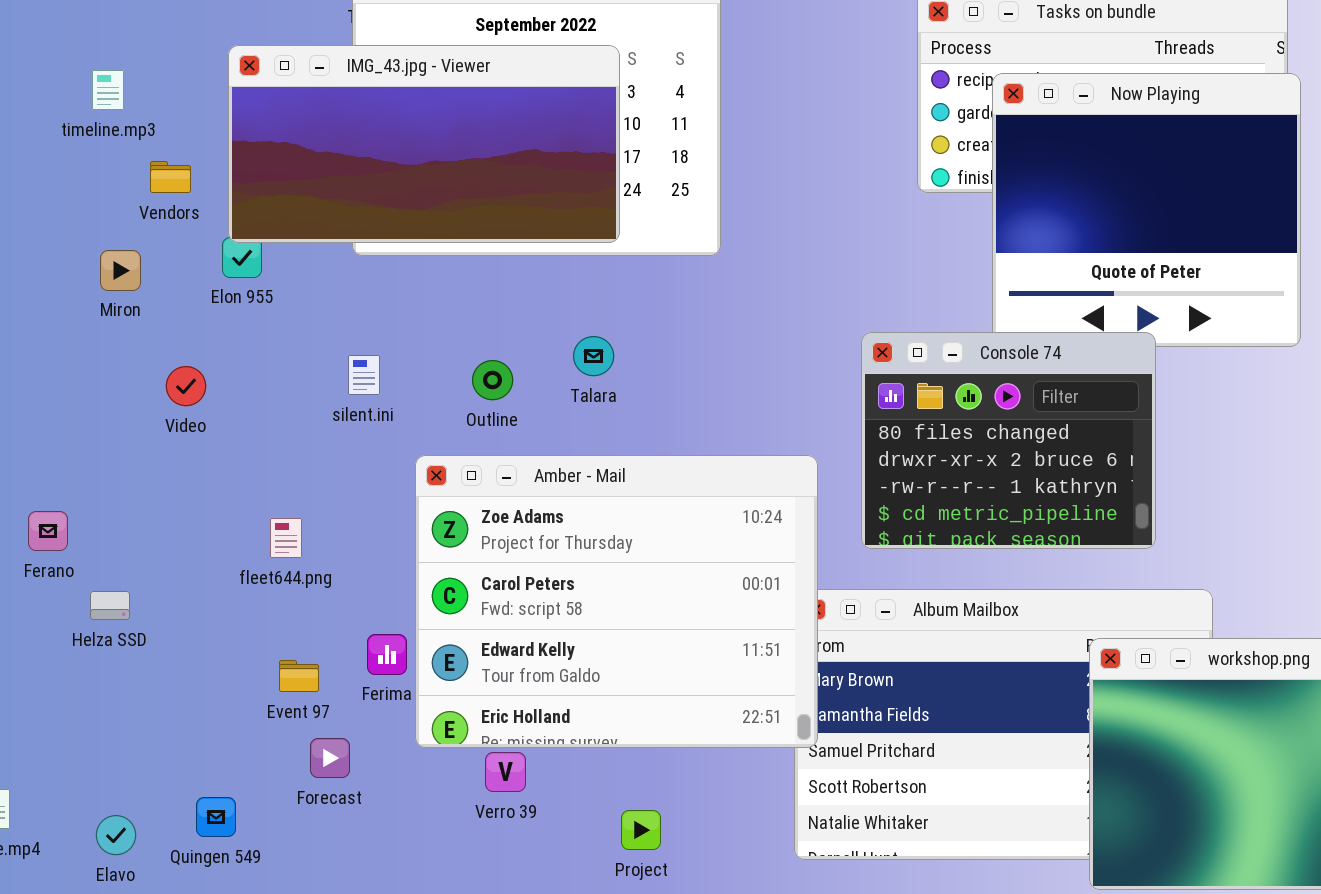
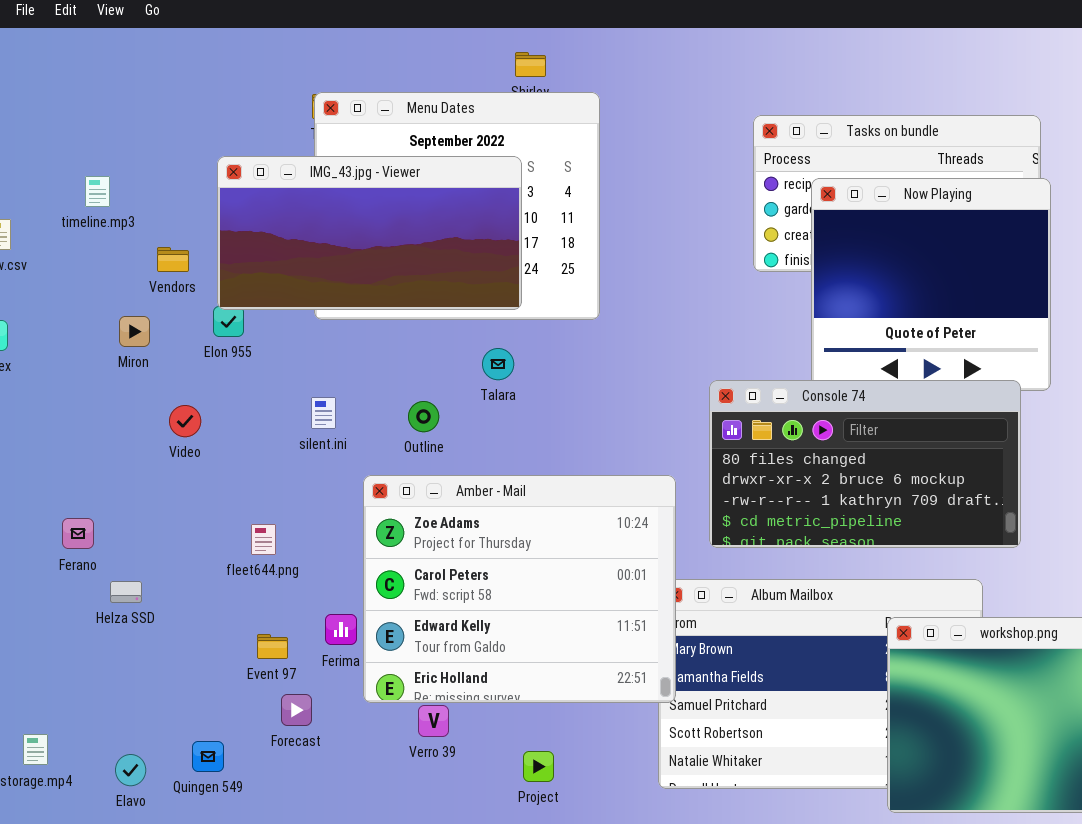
timeline.mp3: [92,70,124,110] -> [85,176,110,207], moved
Console 74: [861,332,1156,549] -> [709,380,1021,548], resized
Talara: [573,336,614,376] -> [482,348,514,380], moved

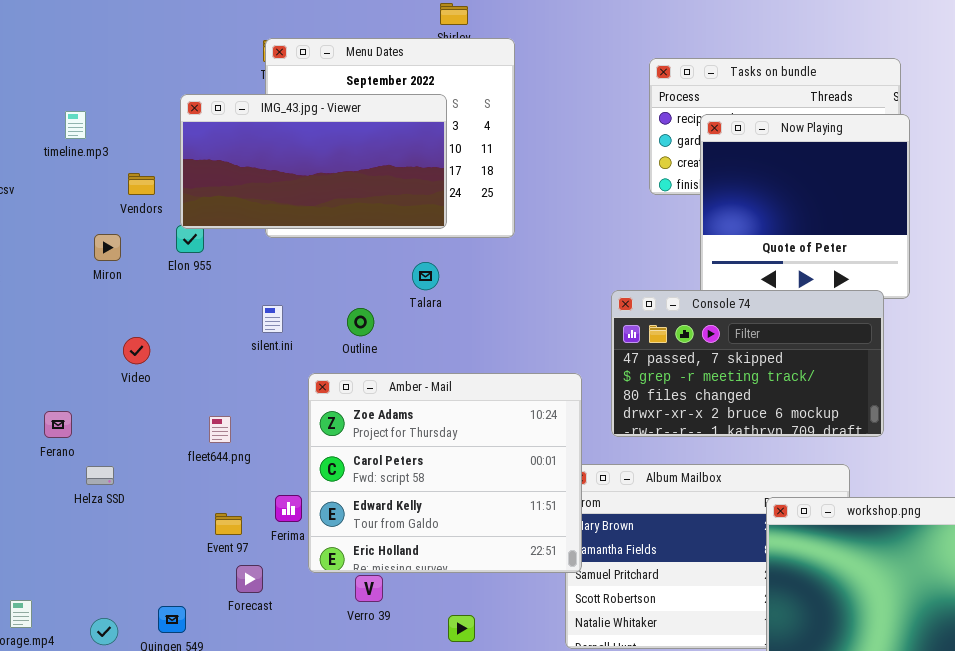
Console 74: [709,380,1021,548] -> [611,290,884,437], scrolled up 2 rows
Video: [169,405,201,437] -> [123,337,150,364], moved

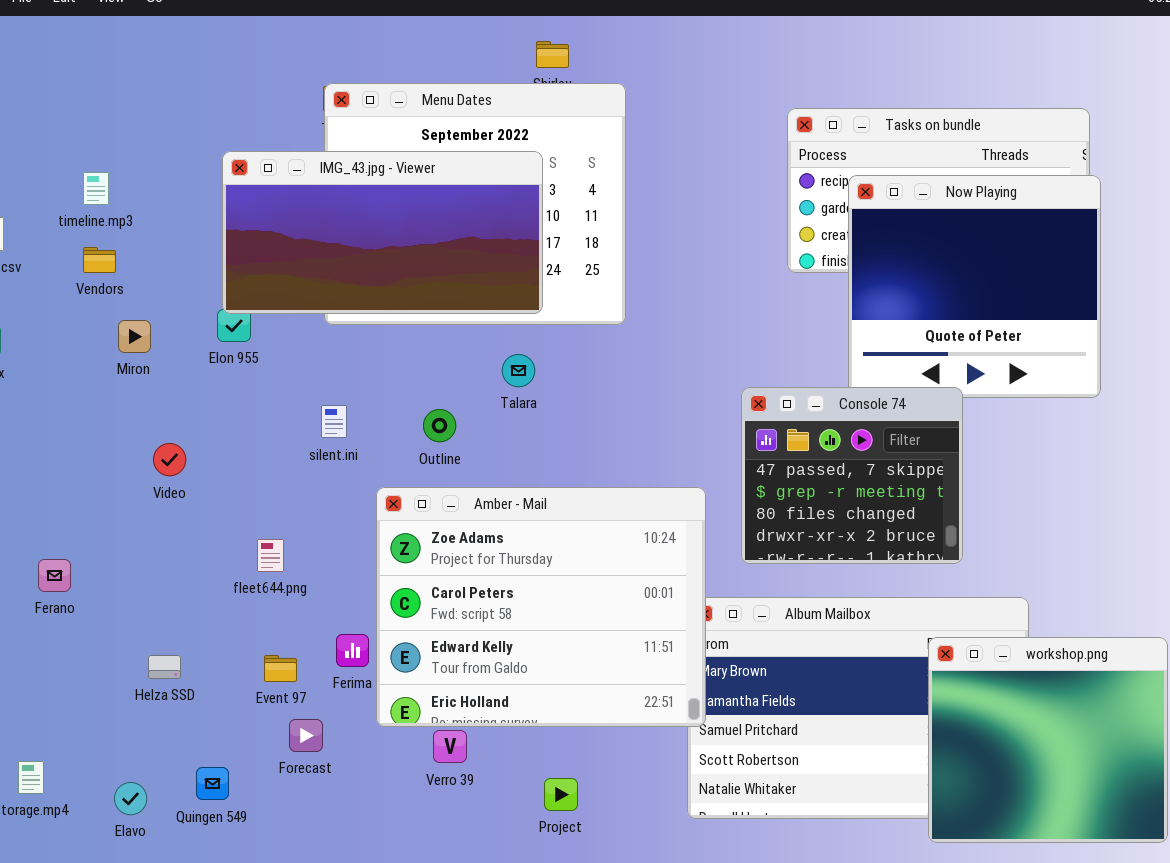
Vendors: [128,173,155,195] -> [83,247,116,273], moved
Console 74: [611,290,884,437] -> [741,387,963,564], resized
Ferano: [44,411,72,438] -> [38,559,71,592], moved
Helza SSD: [86,466,114,485] -> [148,655,181,679], moved

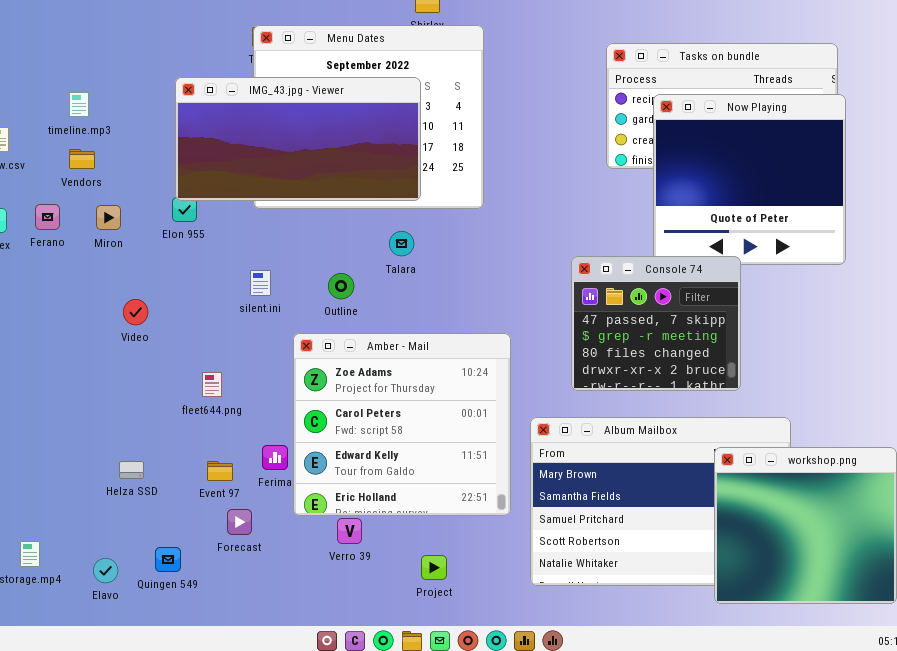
Amber - Mail: [376,487,706,727] -> [293,333,511,516], resized
Ferano: [38,559,71,592] -> [35,204,60,230], moved

